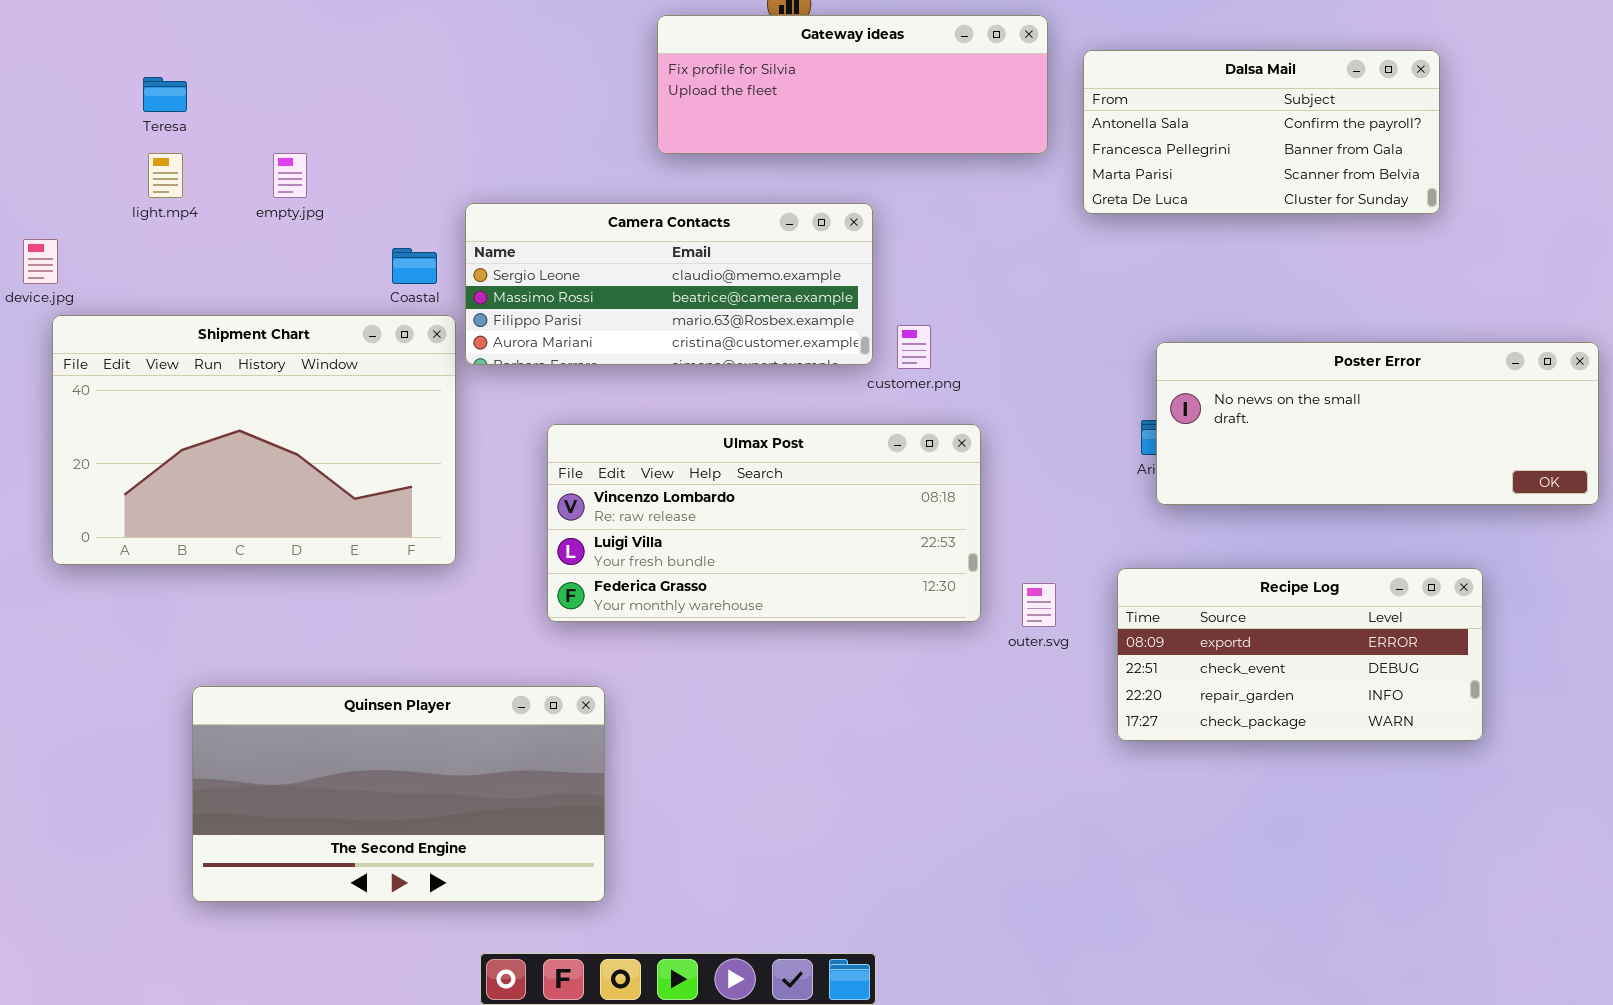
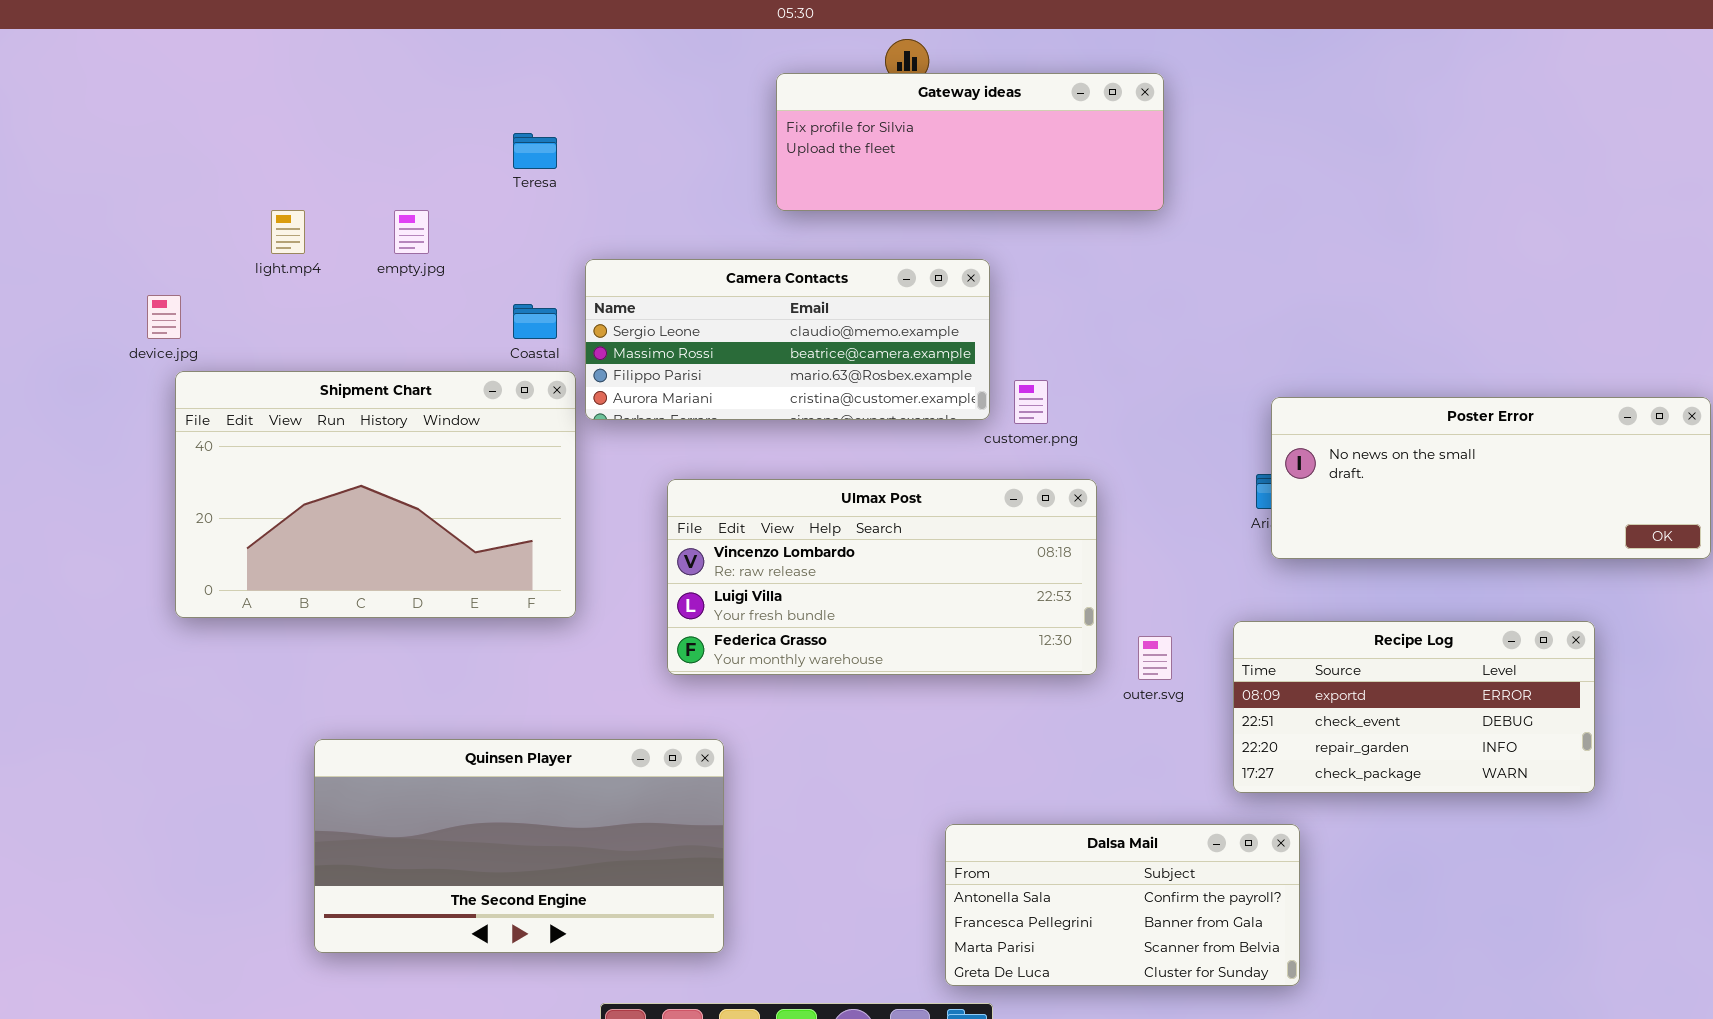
Dalsa Mail: [1083,50,1440,214] -> [945,824,1300,986], moved
Teresa: [143,77,187,112] -> [513,133,557,169], moved

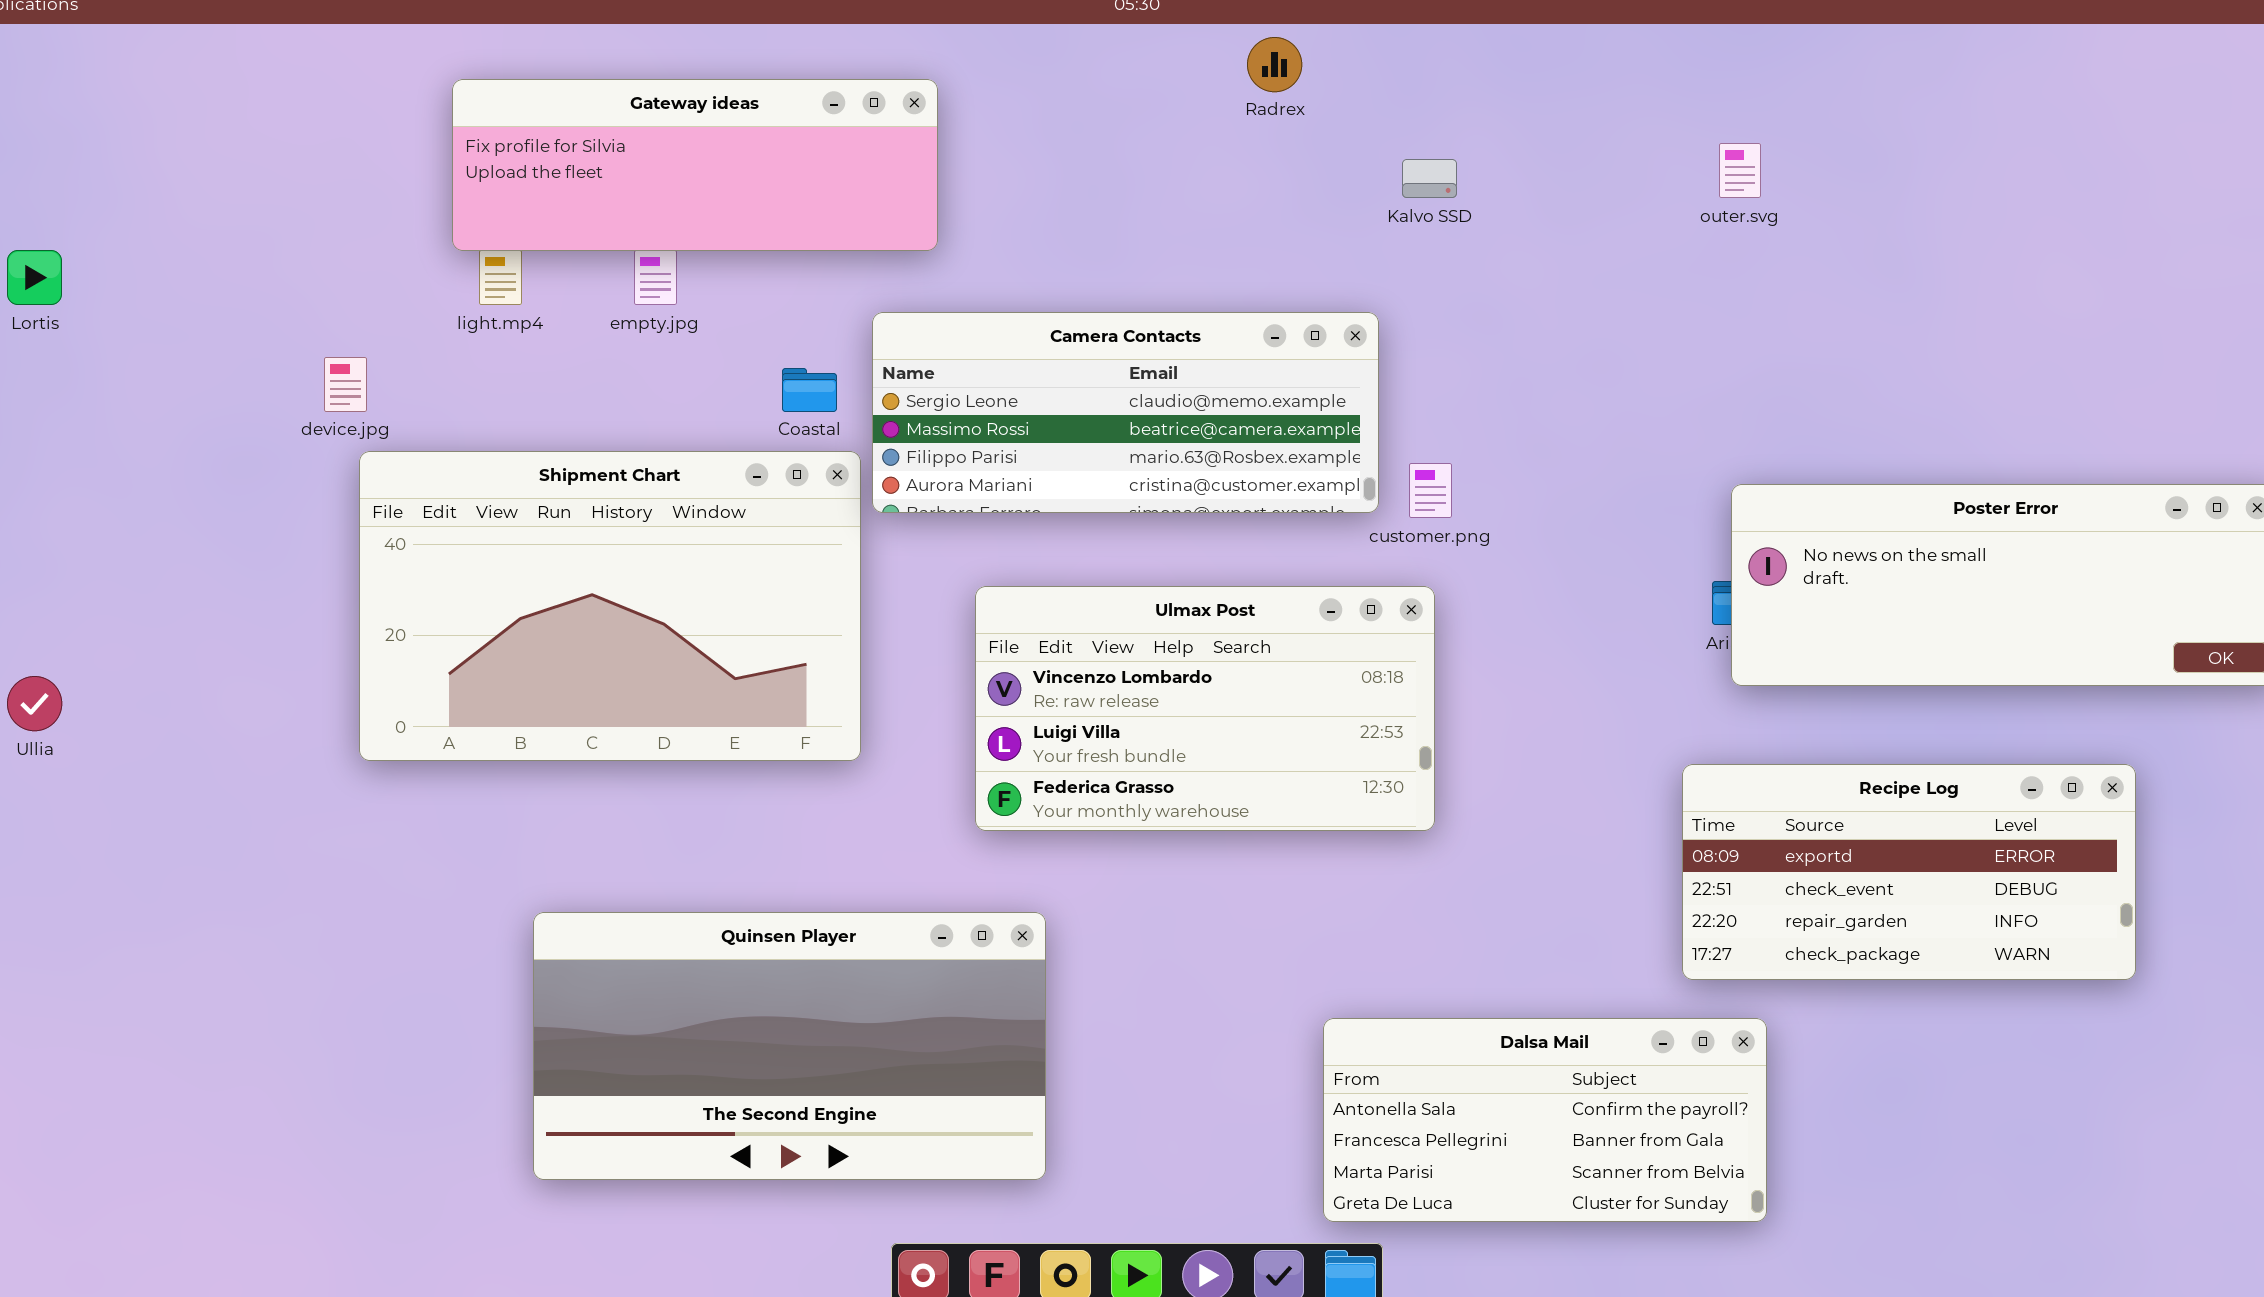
Gateway ideas: [776,73,1164,211] -> [452,79,938,251], moved
Ulmax Post: [667,479,1097,675] -> [975,586,1435,831], resized
outer.svg: [1138,636,1172,680] -> [1719,143,1761,198], moved

